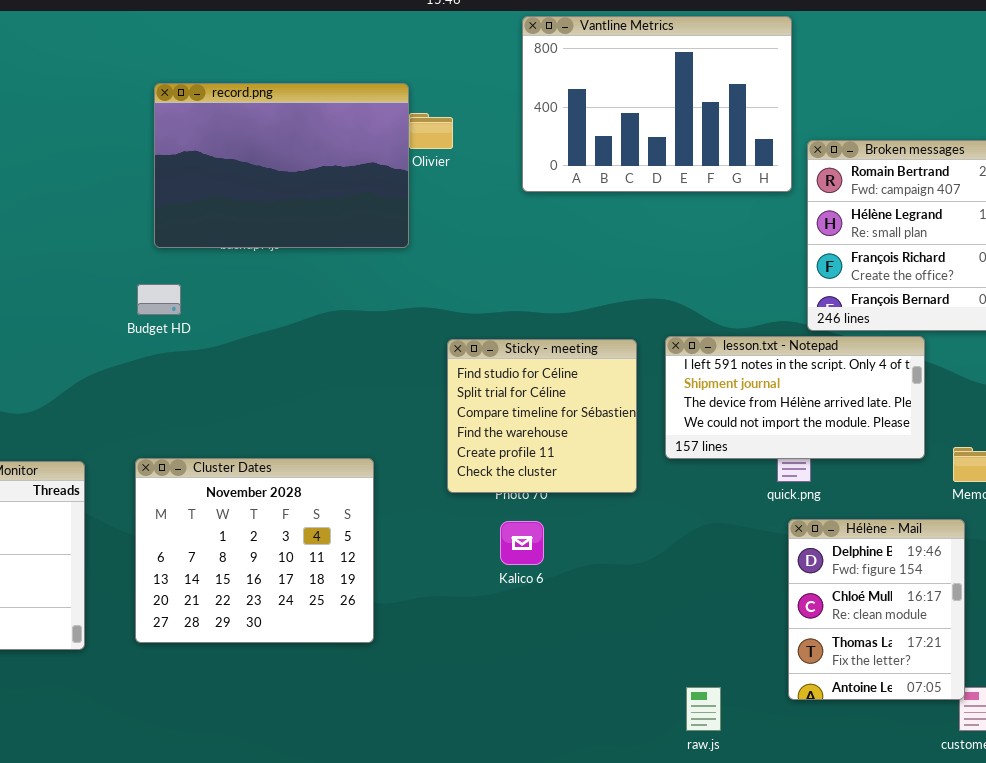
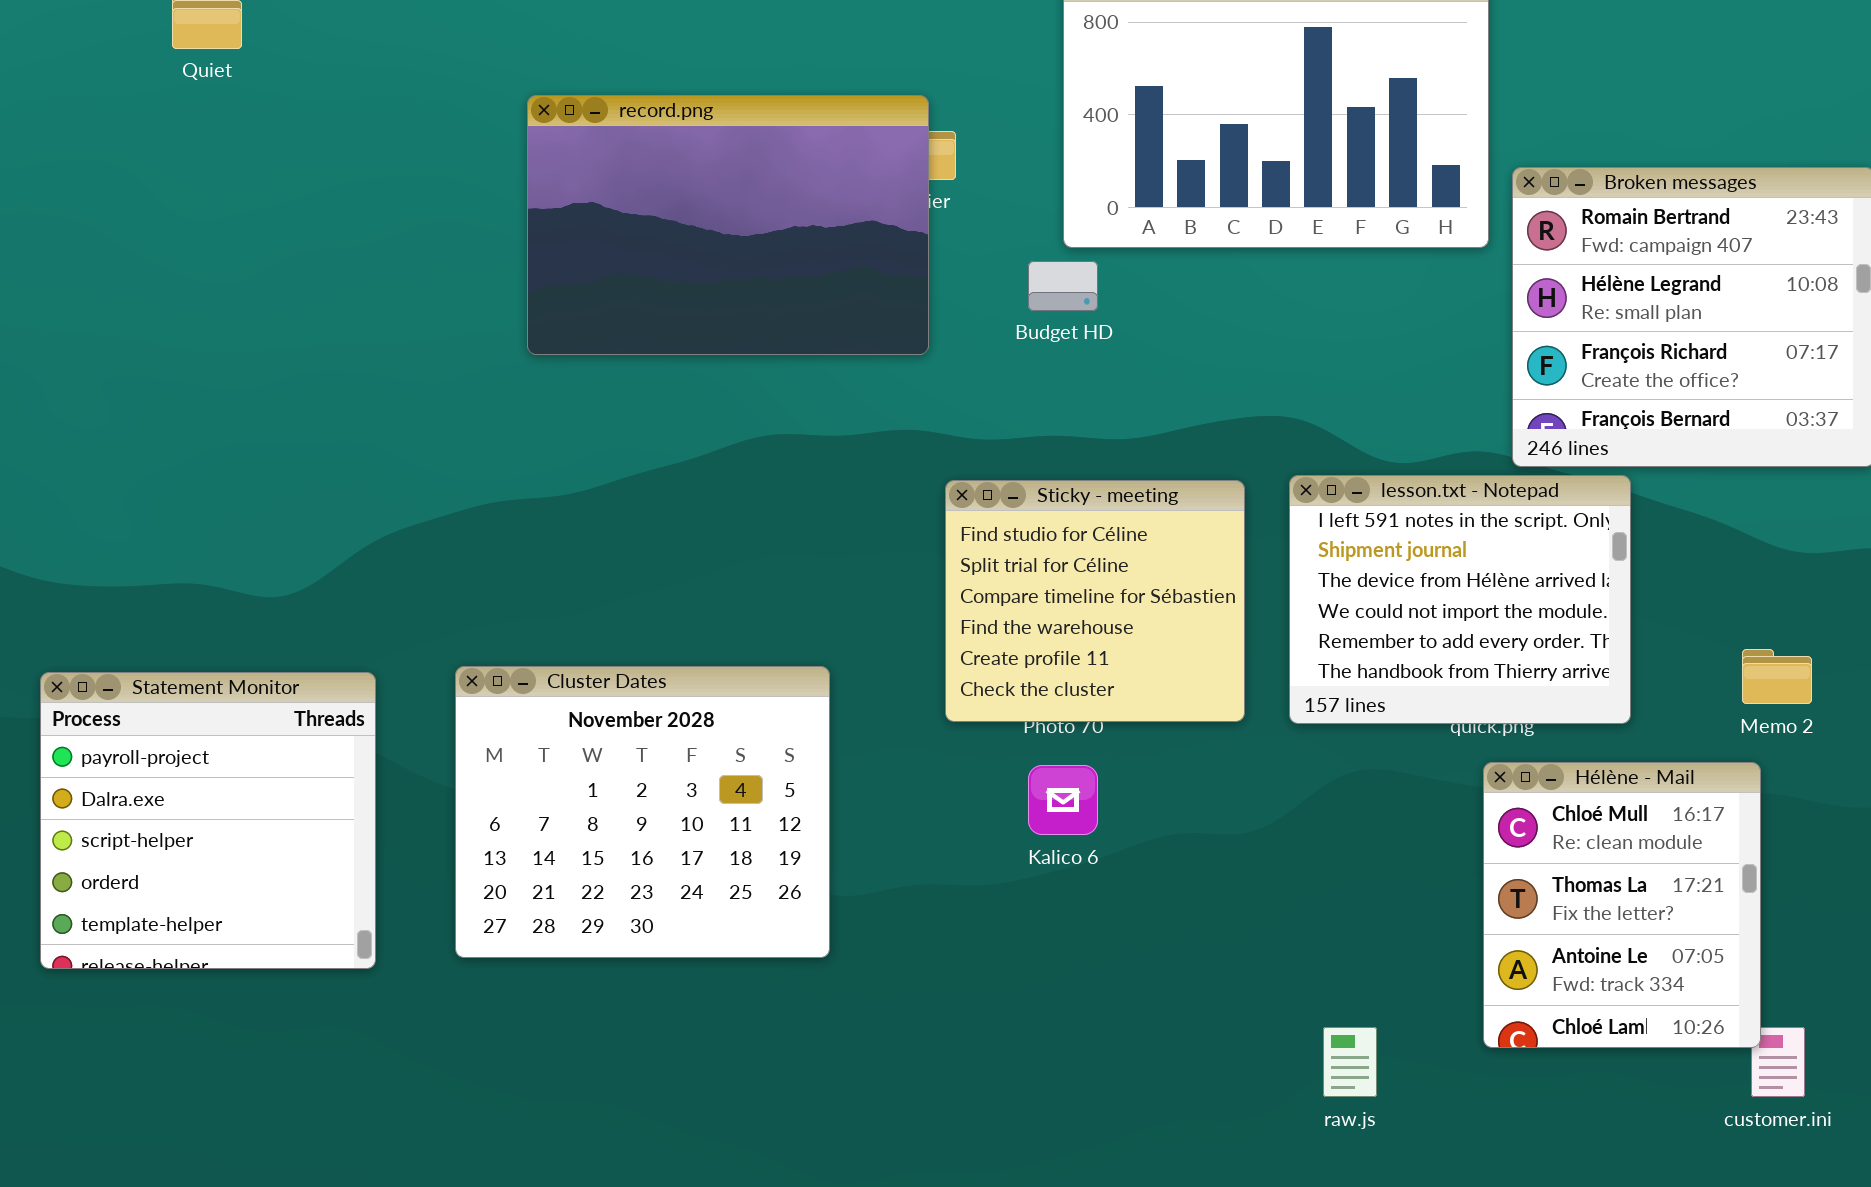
record.png: [154,83,409,248] -> [527,95,929,355], moved
Budget HD: [137,284,181,315] -> [1028,261,1098,311], moved
lesson.txt - Notepad: [665,336,925,459] -> [1289,475,1631,724], resized
Hélène - Mail: [788,519,965,700] -> [1483,762,1761,1048], scrolled down 1 row

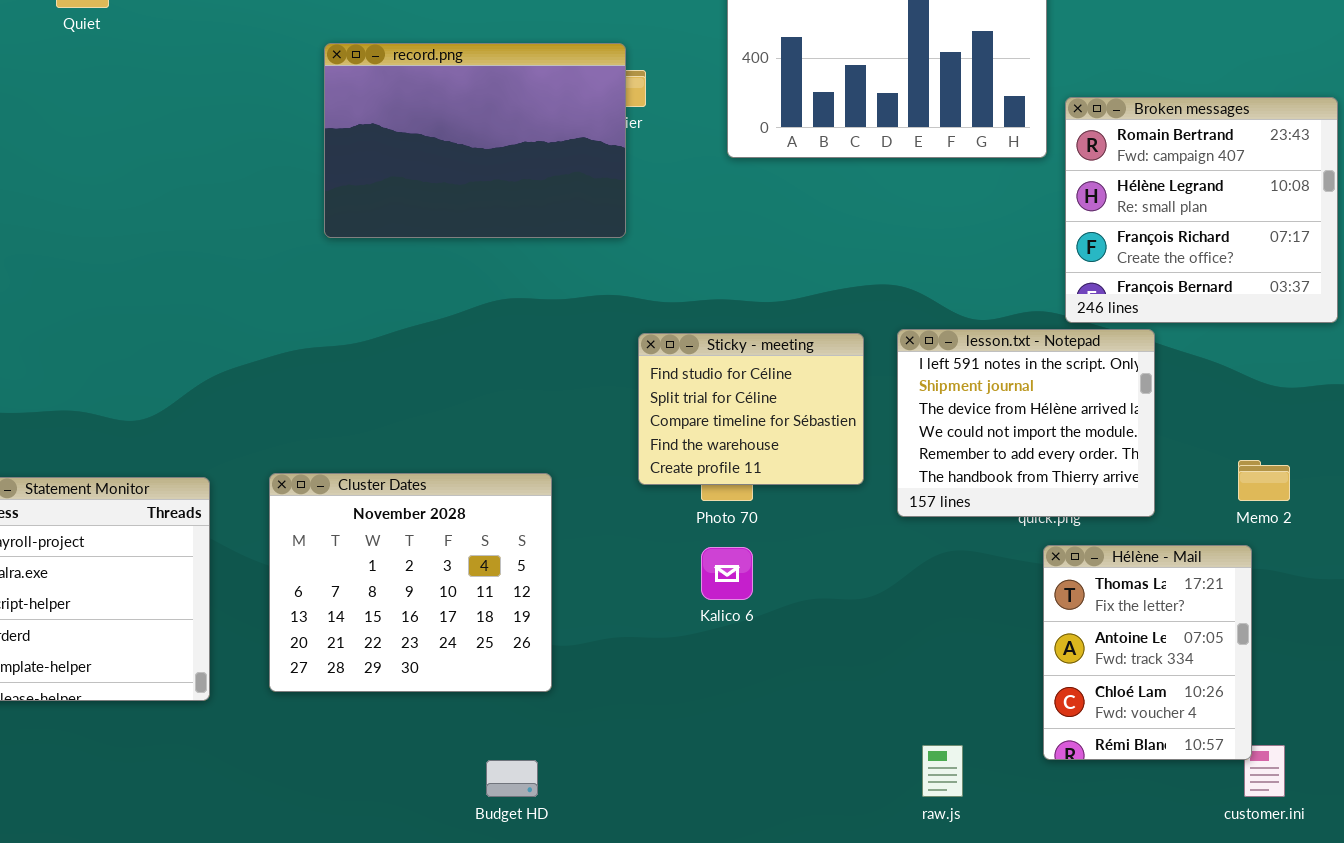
Budget HD: [1028,261,1098,311] -> [486,760,538,797], moved
Sticky - meeting: [945,480,1245,722] -> [638,333,864,485], resized
Hélène - Mail: [1483,762,1761,1048] -> [1043,545,1252,760], scrolled down 1 row

